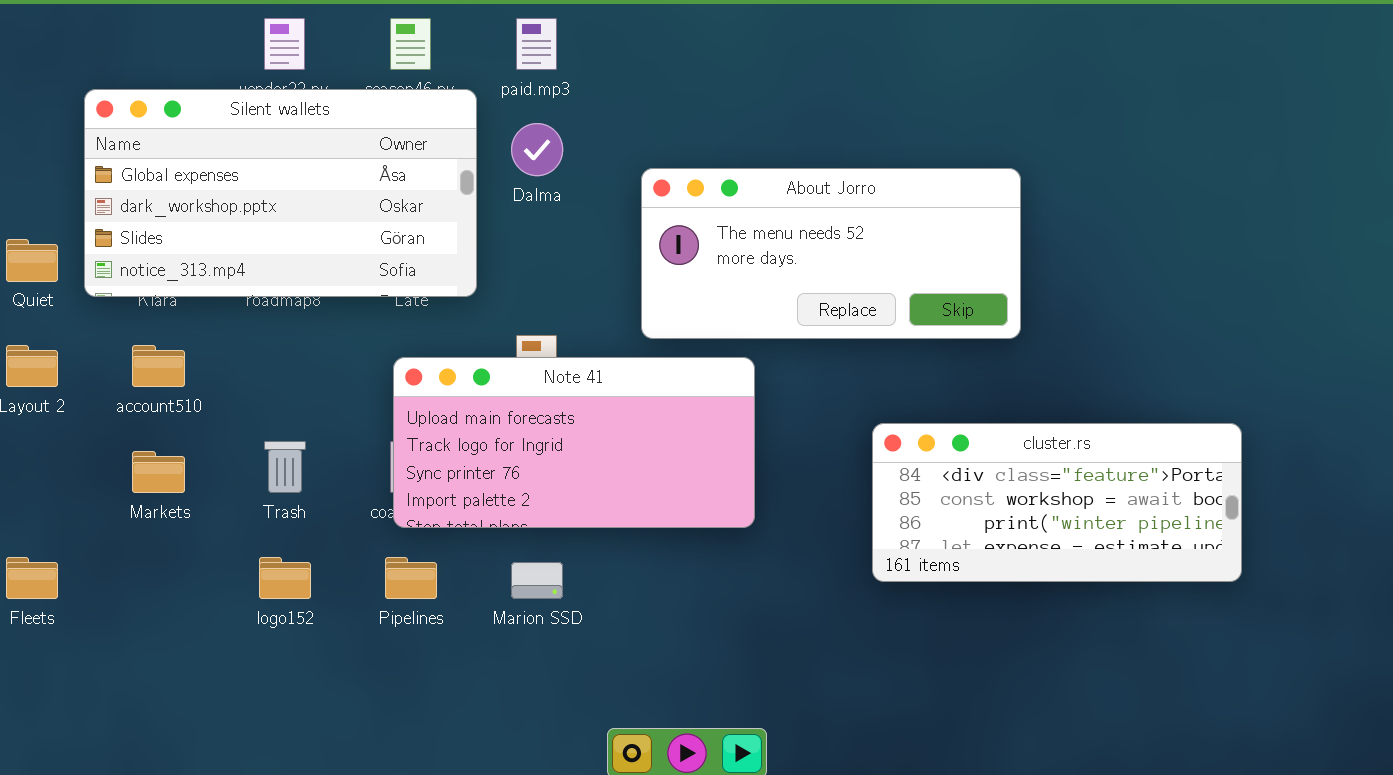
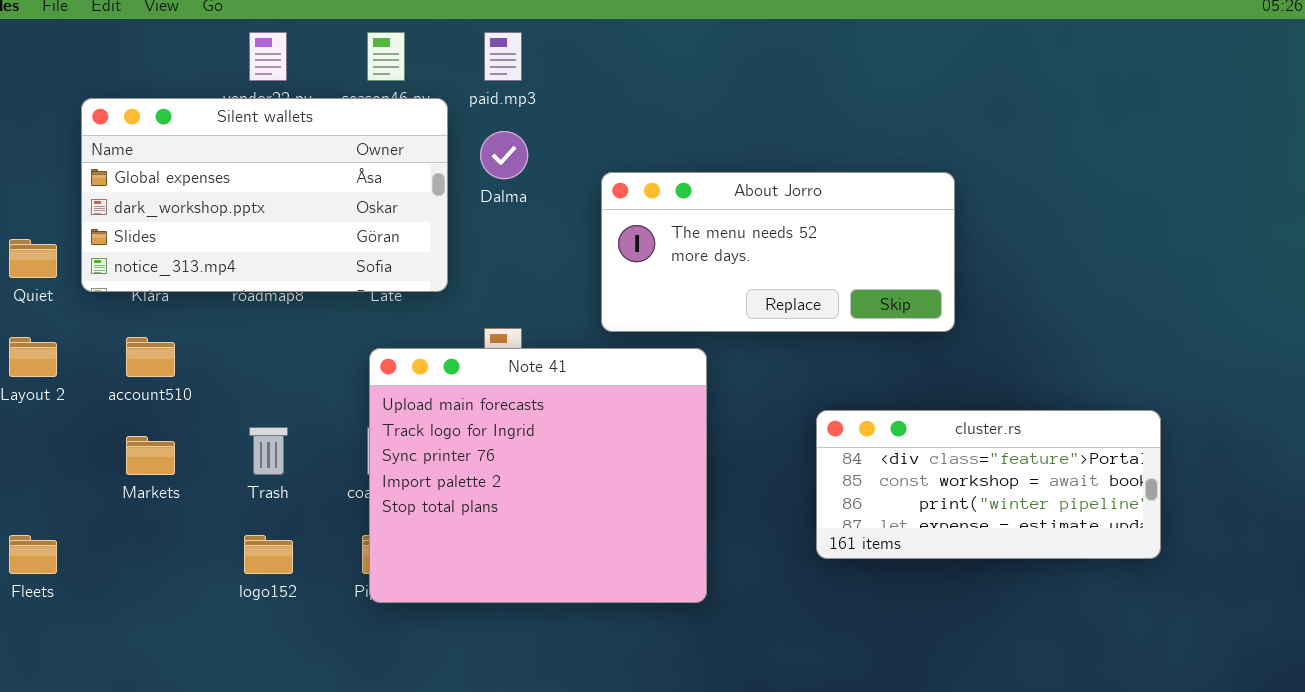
Note 41: [393,357,755,528] -> [369,348,707,603], resized

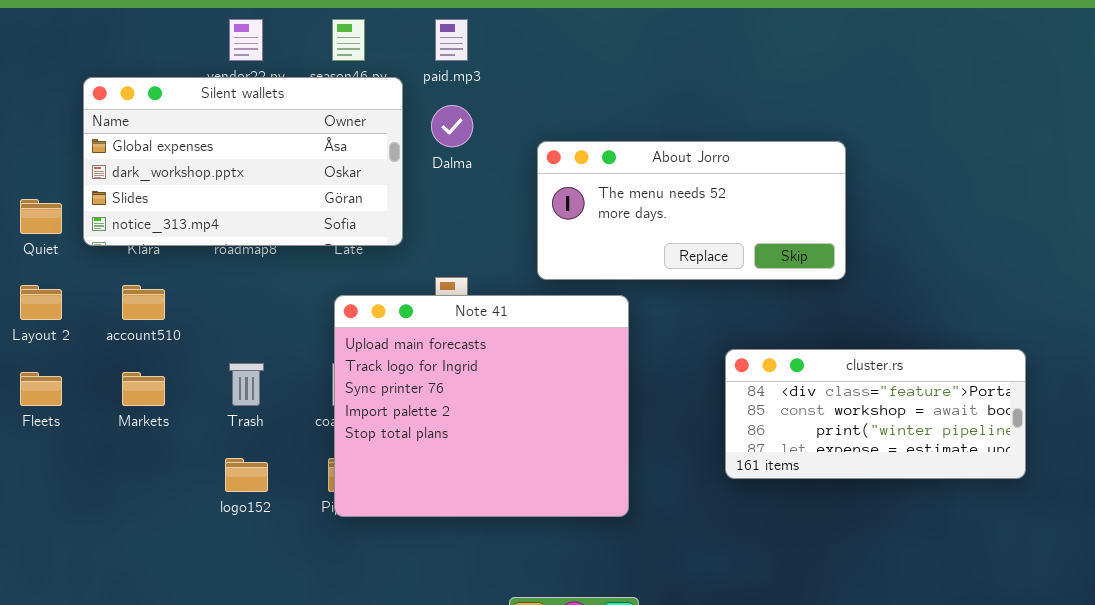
Fleets: [9,535,57,574] -> [20,372,62,406], moved

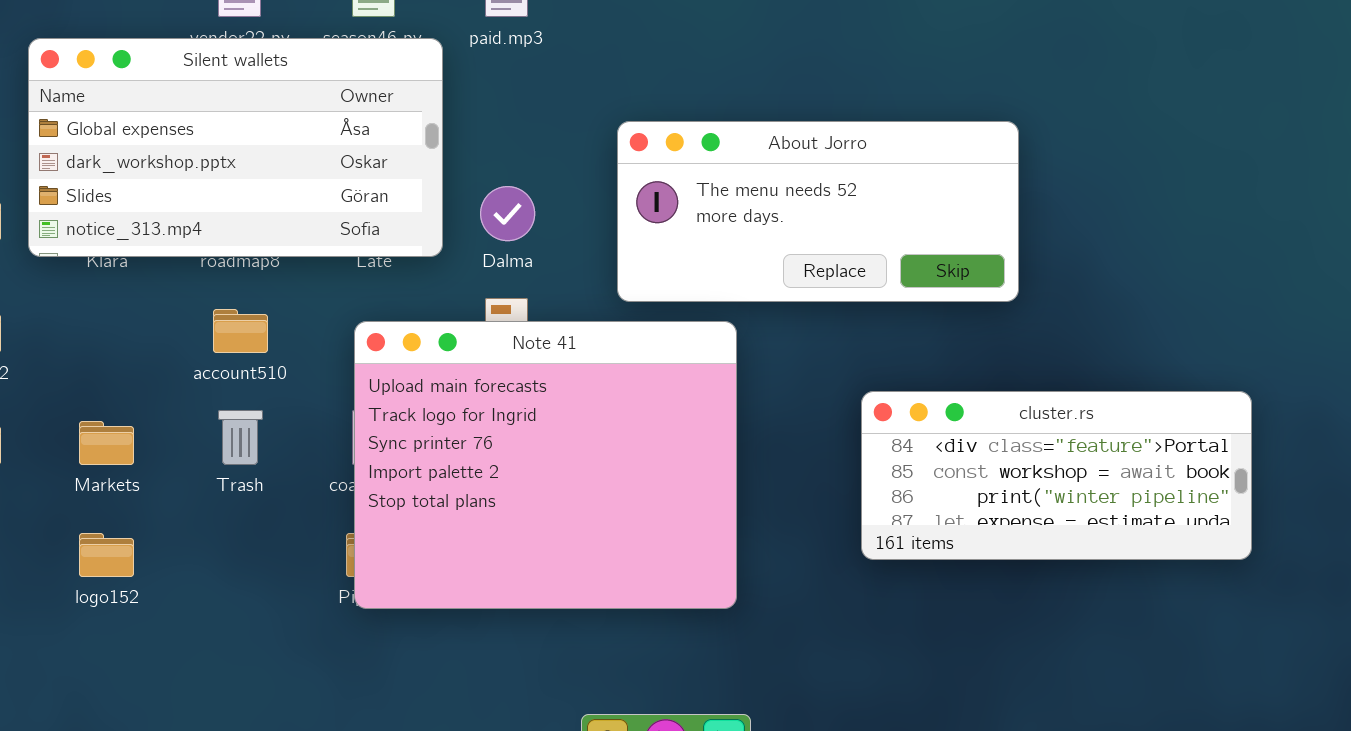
Dalma: [431,105,473,147] -> [480,186,535,241], moved
account510: [122,285,165,320] -> [213,309,268,353], moved
logo152: [225,458,268,492] -> [79,533,134,577], moved

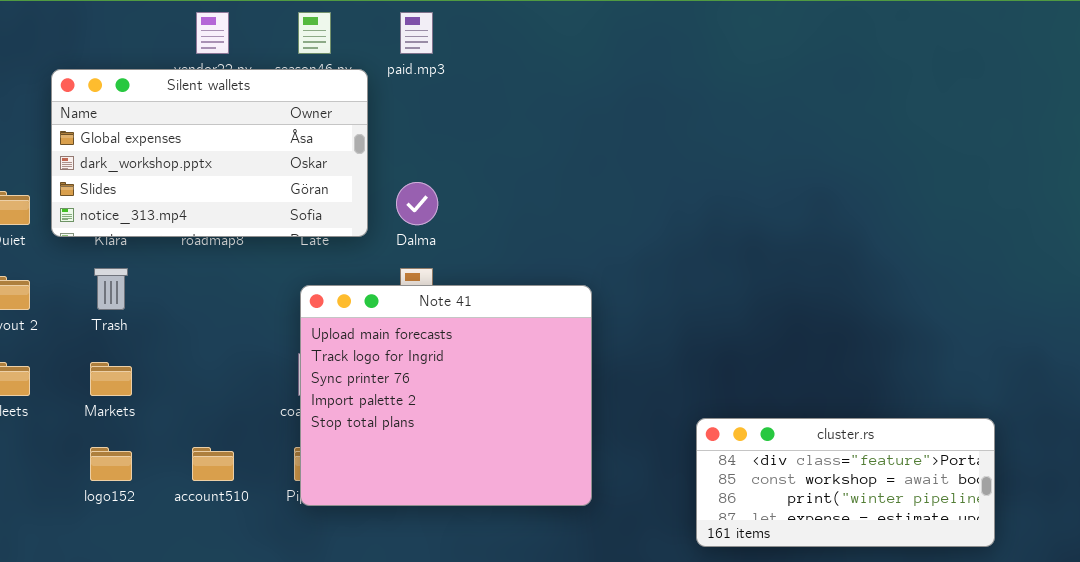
About Jorro: [617,121,1019,302] -> none, closed
account510: [213,309,268,353] -> [192,447,234,481], moved
cluster.rs: [861,391,1252,560] -> [696,418,995,547], moved
Trash: [218,410,263,465] -> [94,268,128,310], moved

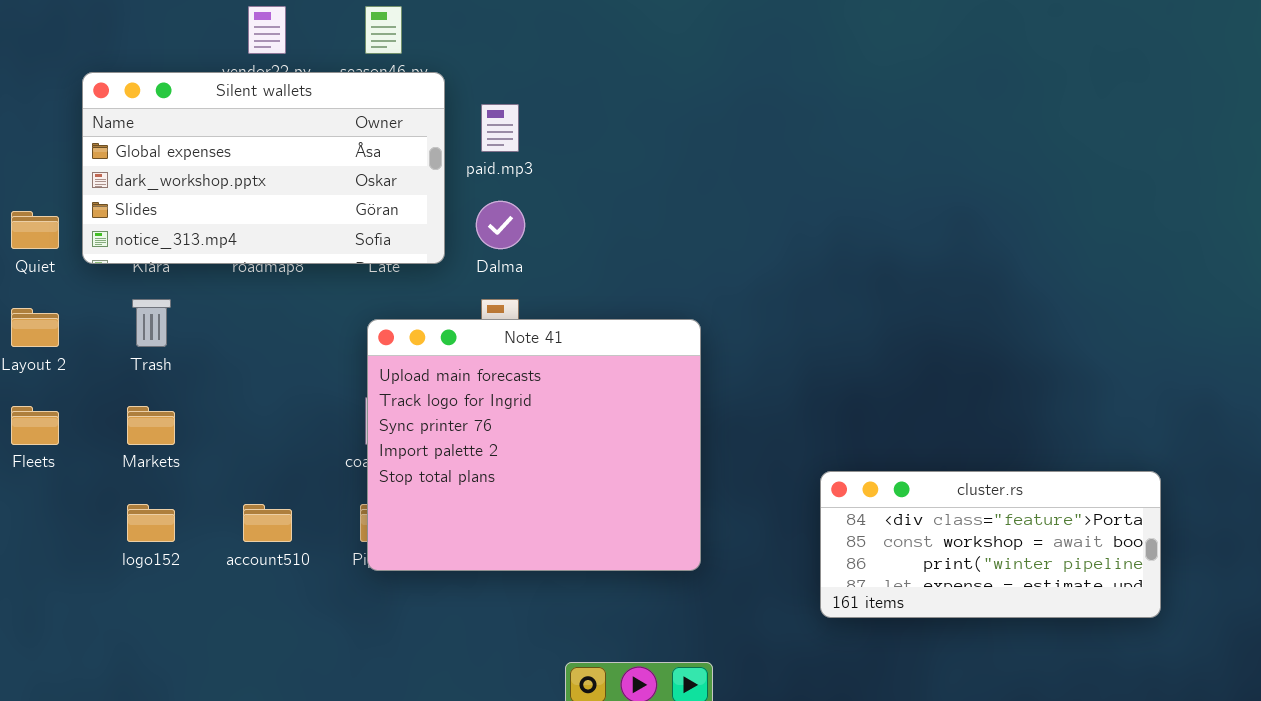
paid.mp3: [400,12,433,54] -> [481,104,519,152], moved

